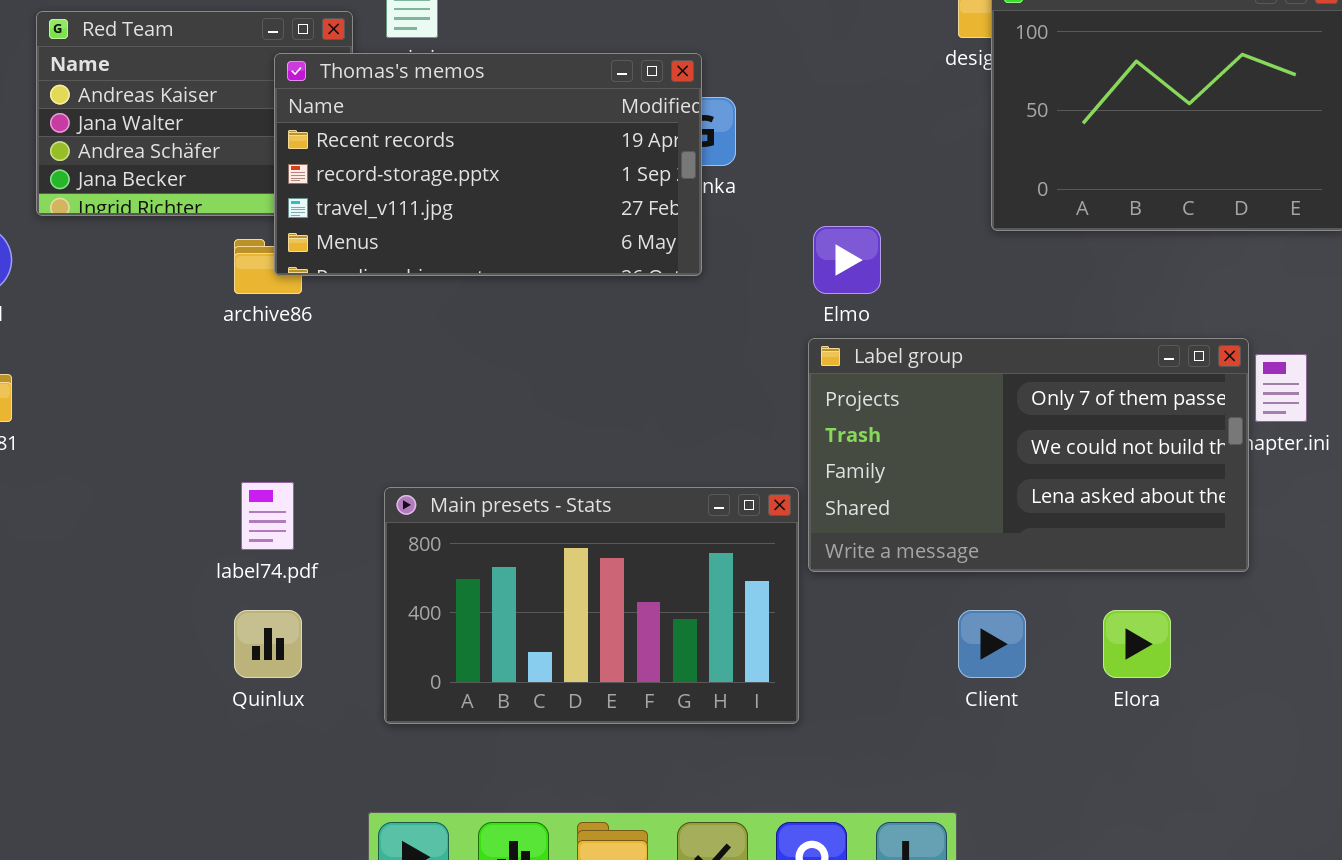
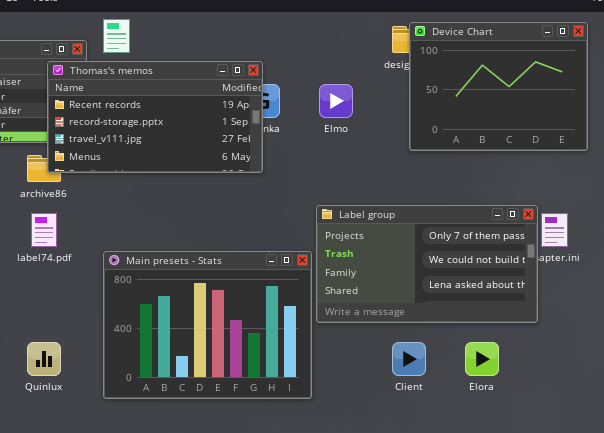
Elmo: [813,226,881,294] -> [319,84,353,118], moved
label74.pdf: [241,482,294,550] -> [31,213,57,247], moved
Main presets - Stats: [384,487,799,724] -> [103,251,312,399], resized

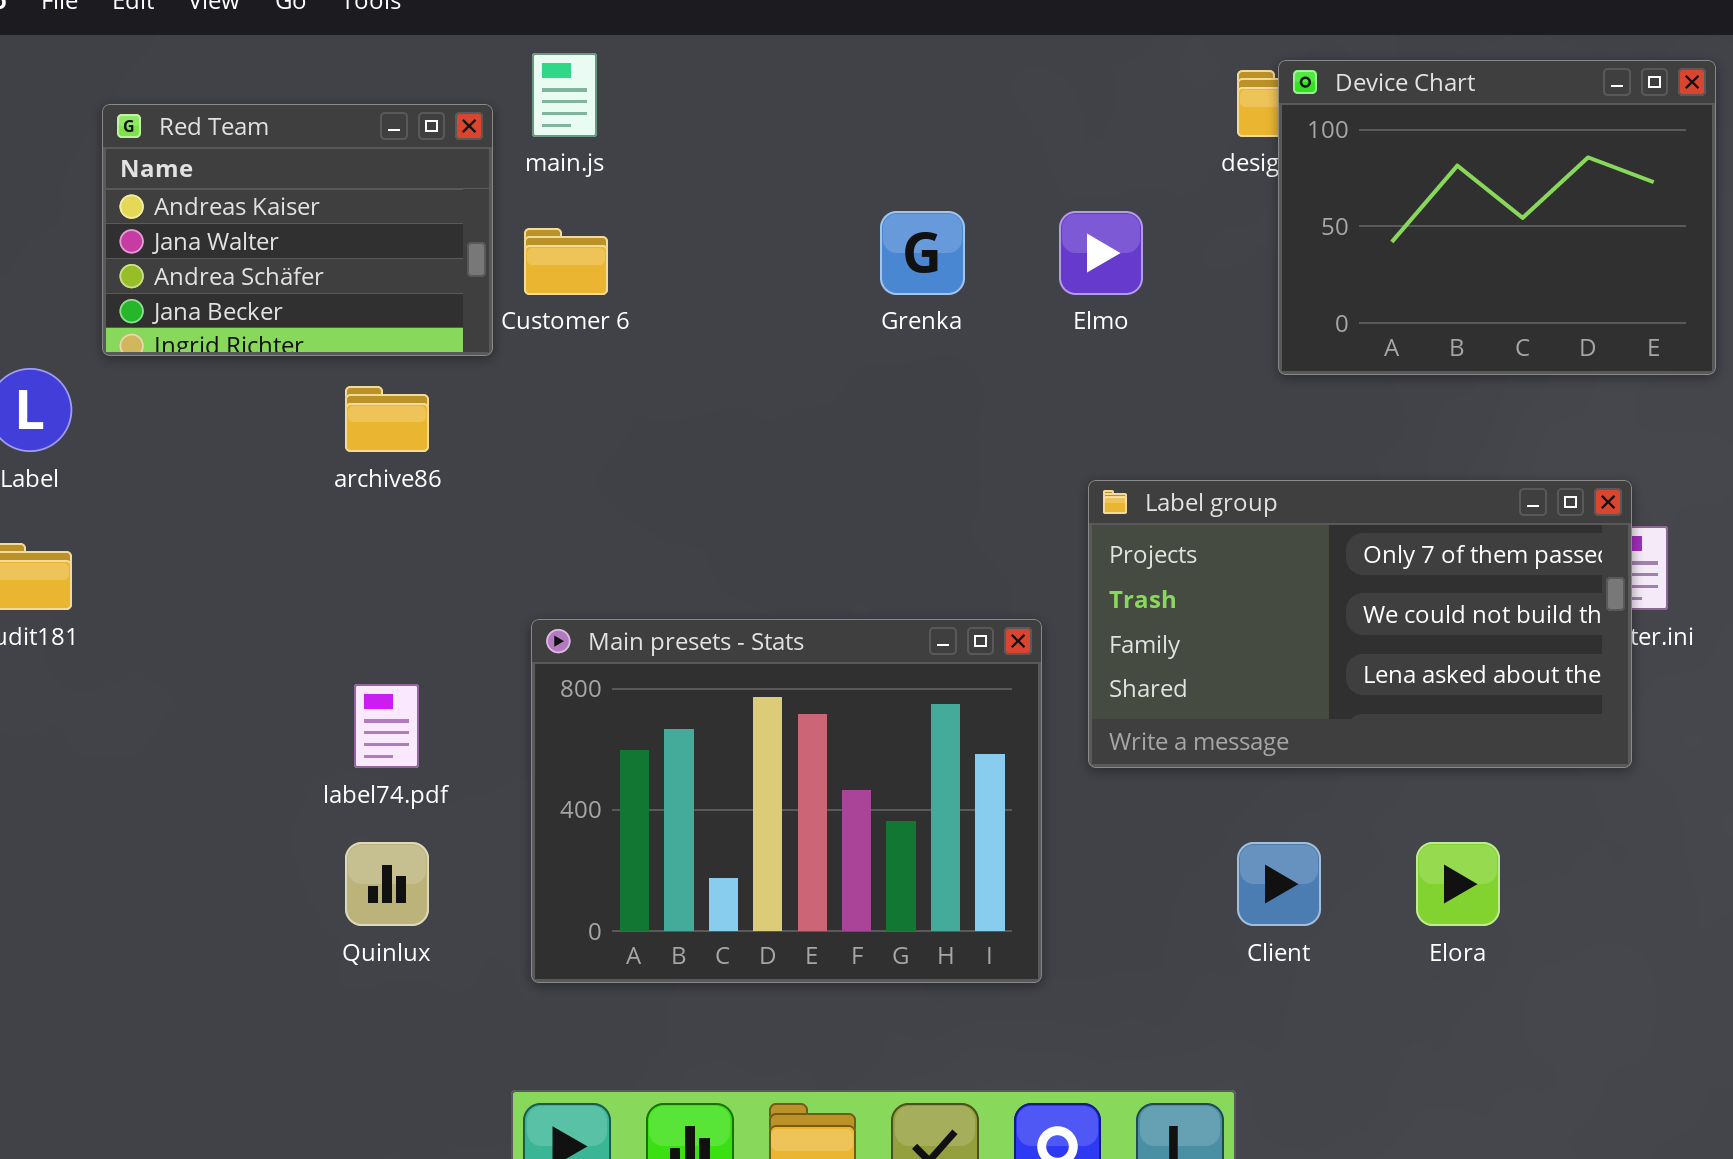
Thomas's memos: [47,61,263,173] -> none, closed
Label group: [316,205,538,323] -> [1088,480,1632,768], moved
label74.pdf: [31,213,57,247] -> [354,684,419,768], moved

